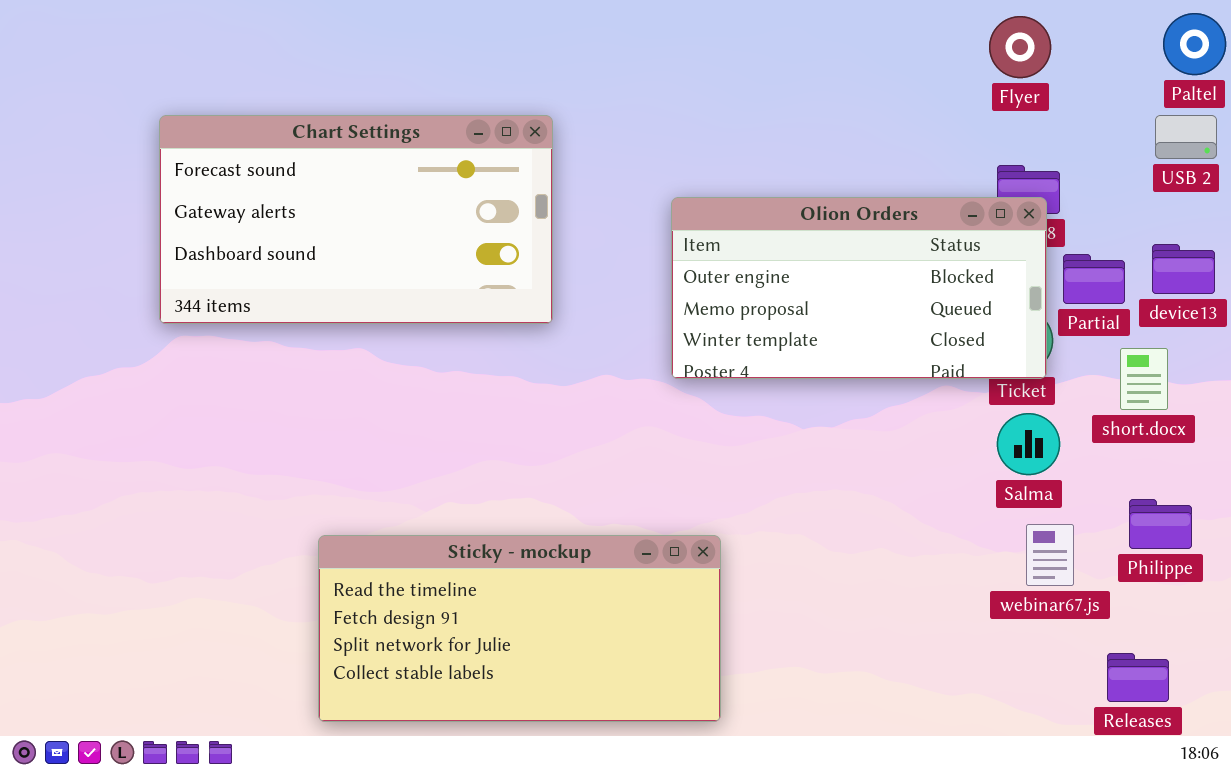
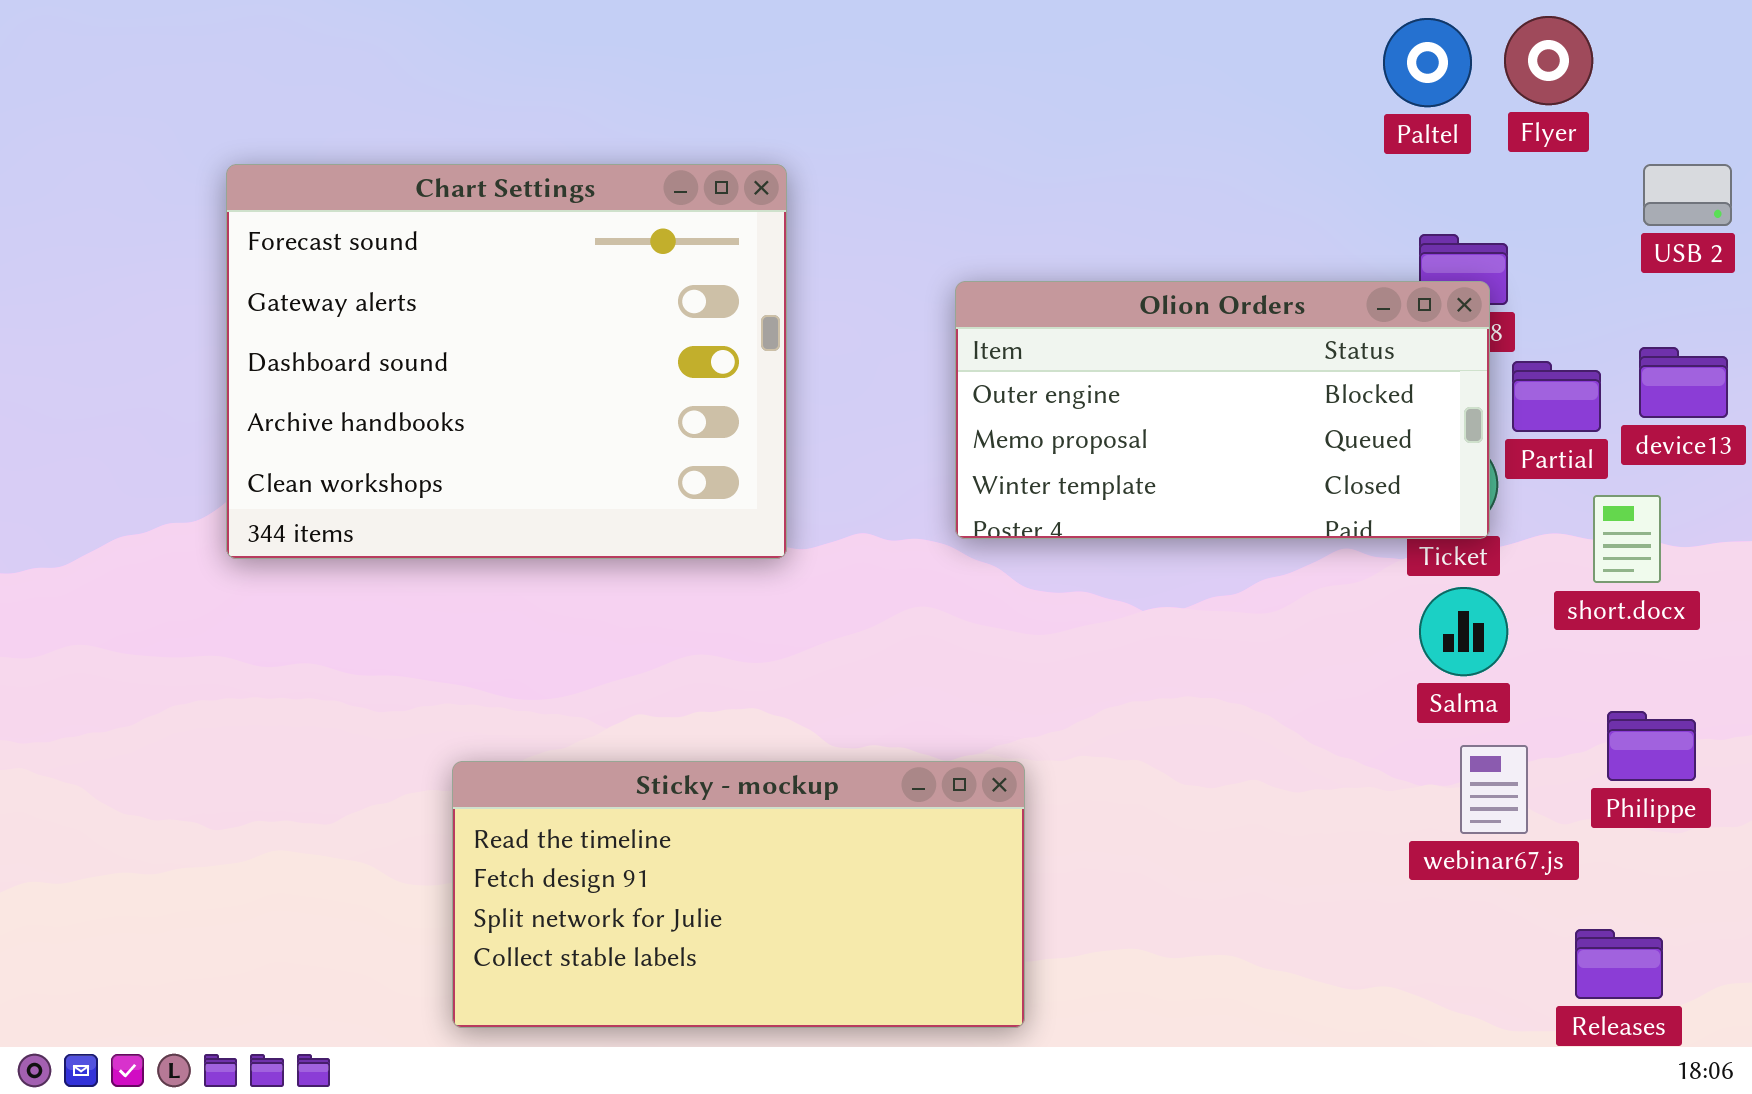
Paltel: [1163,13,1226,75] -> [1383,18,1472,107], moved
Flyer: [989,16,1051,78] -> [1504,16,1593,105], moved
Chart Settings: [159,115,553,324] -> [226,164,787,559], resized

